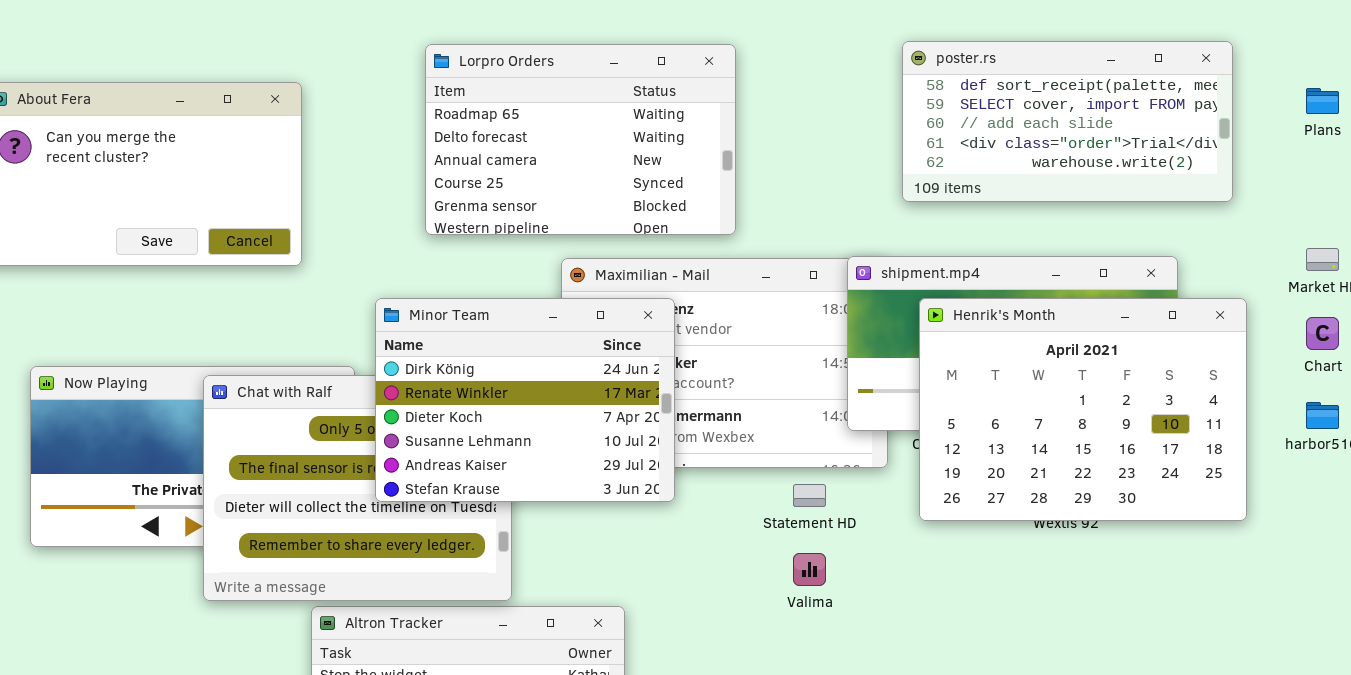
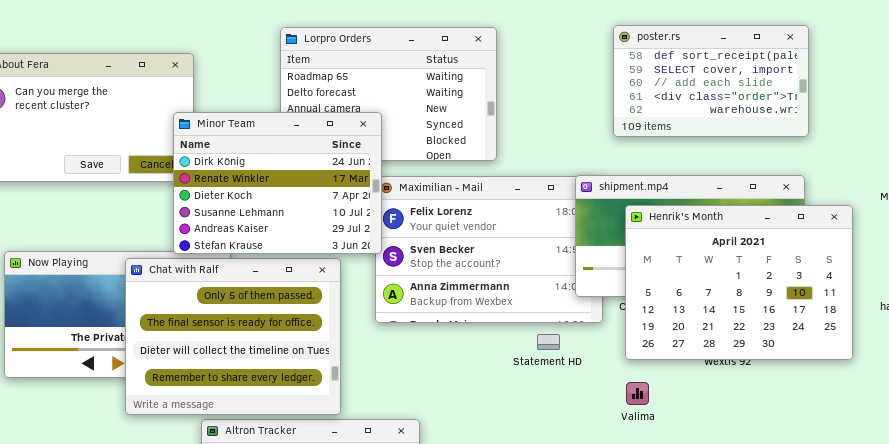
poster.rs: [902,41,1233,202] -> [613,25,809,137], resized
Minor Team: [375,298,675,502] -> [173,112,382,254], moved
Valima: [793,553,826,586] -> [626,382,649,405], moved

